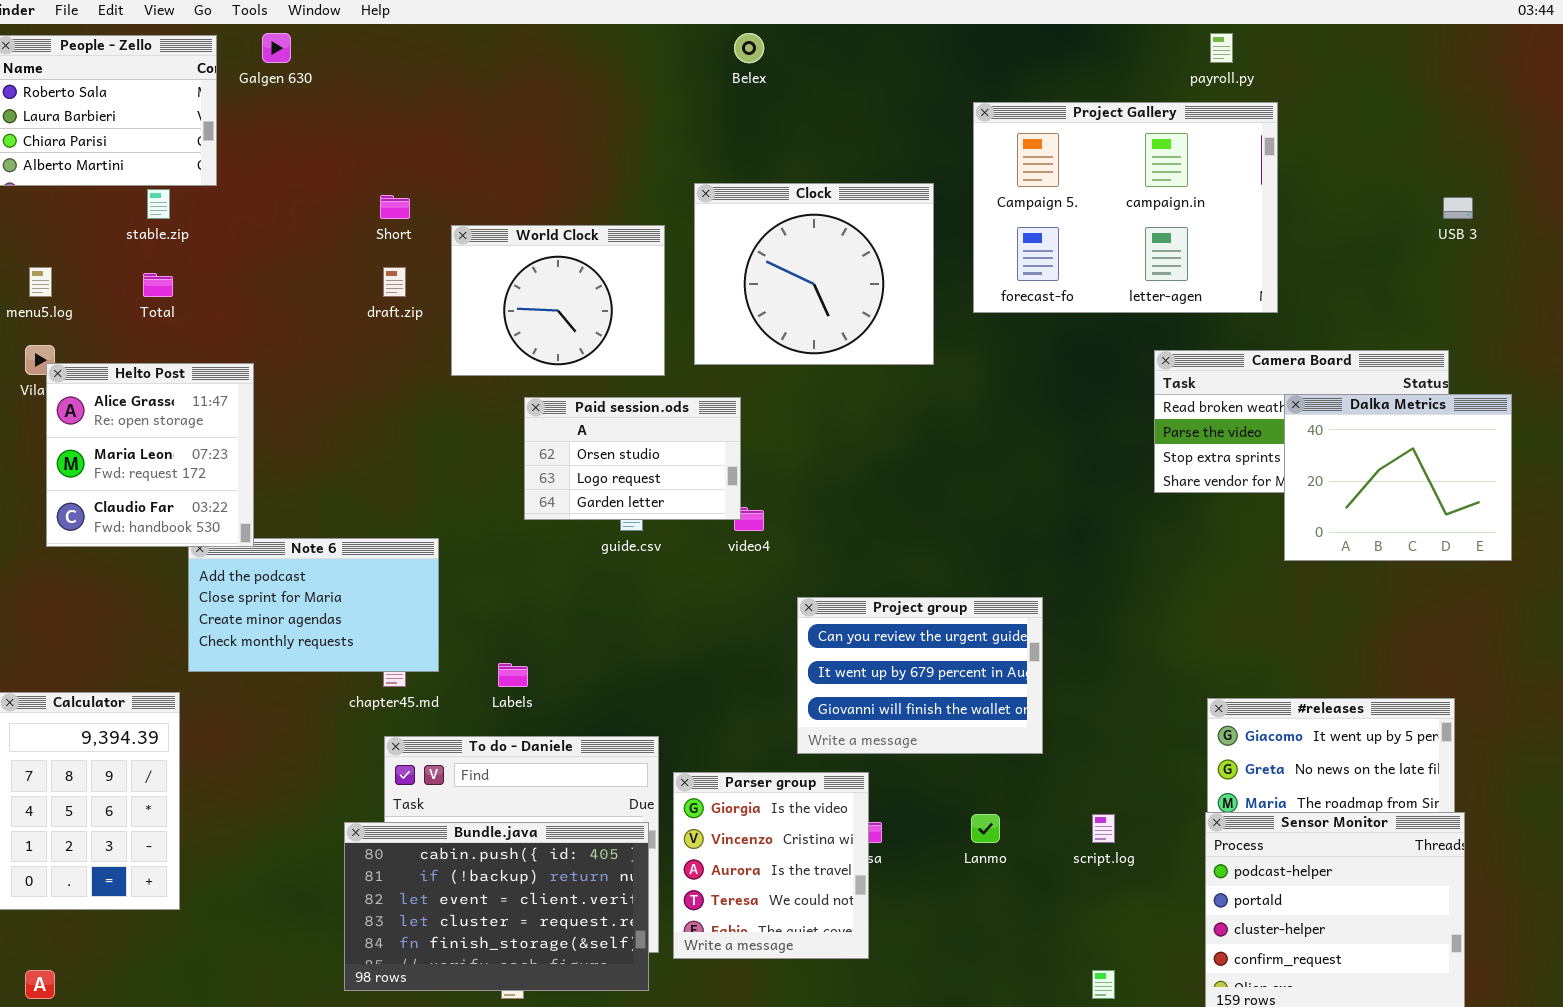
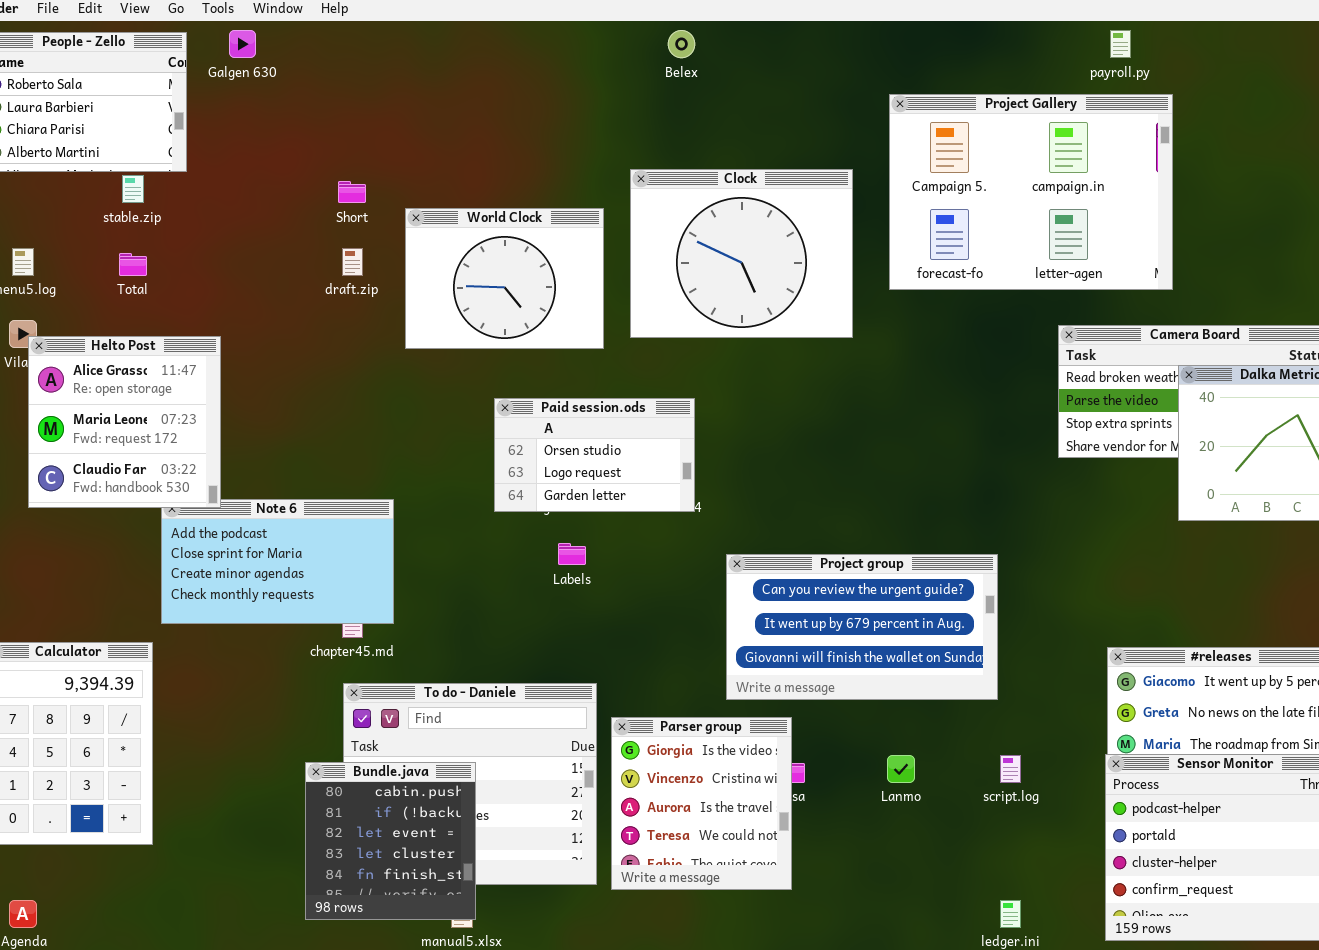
Paid session.ods: [524,397,741,520] -> [494,398,695,512], moved
Project group: [797,597,1043,754] -> [726,554,998,700], resized
Labels: [498,663,528,687] -> [558,543,586,565], moved
Bundle.java: [344,822,649,991] -> [305,762,476,920], resized

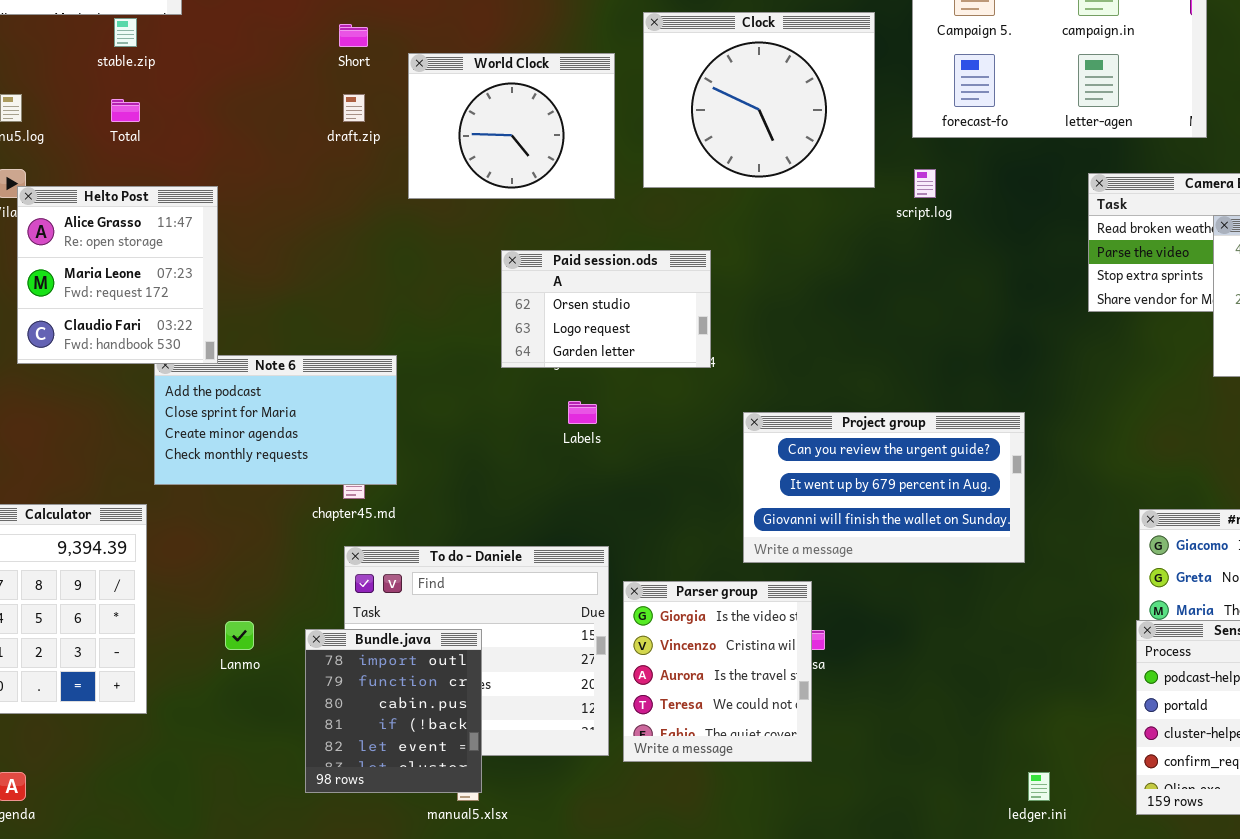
Lanmo: [887,755,915,783] -> [225,621,254,650], moved
script.log: [1000,755,1021,783] -> [914,169,936,198], moved
Bundle.java: [305,762,476,920] -> [305,629,482,793], scrolled up 2 rows

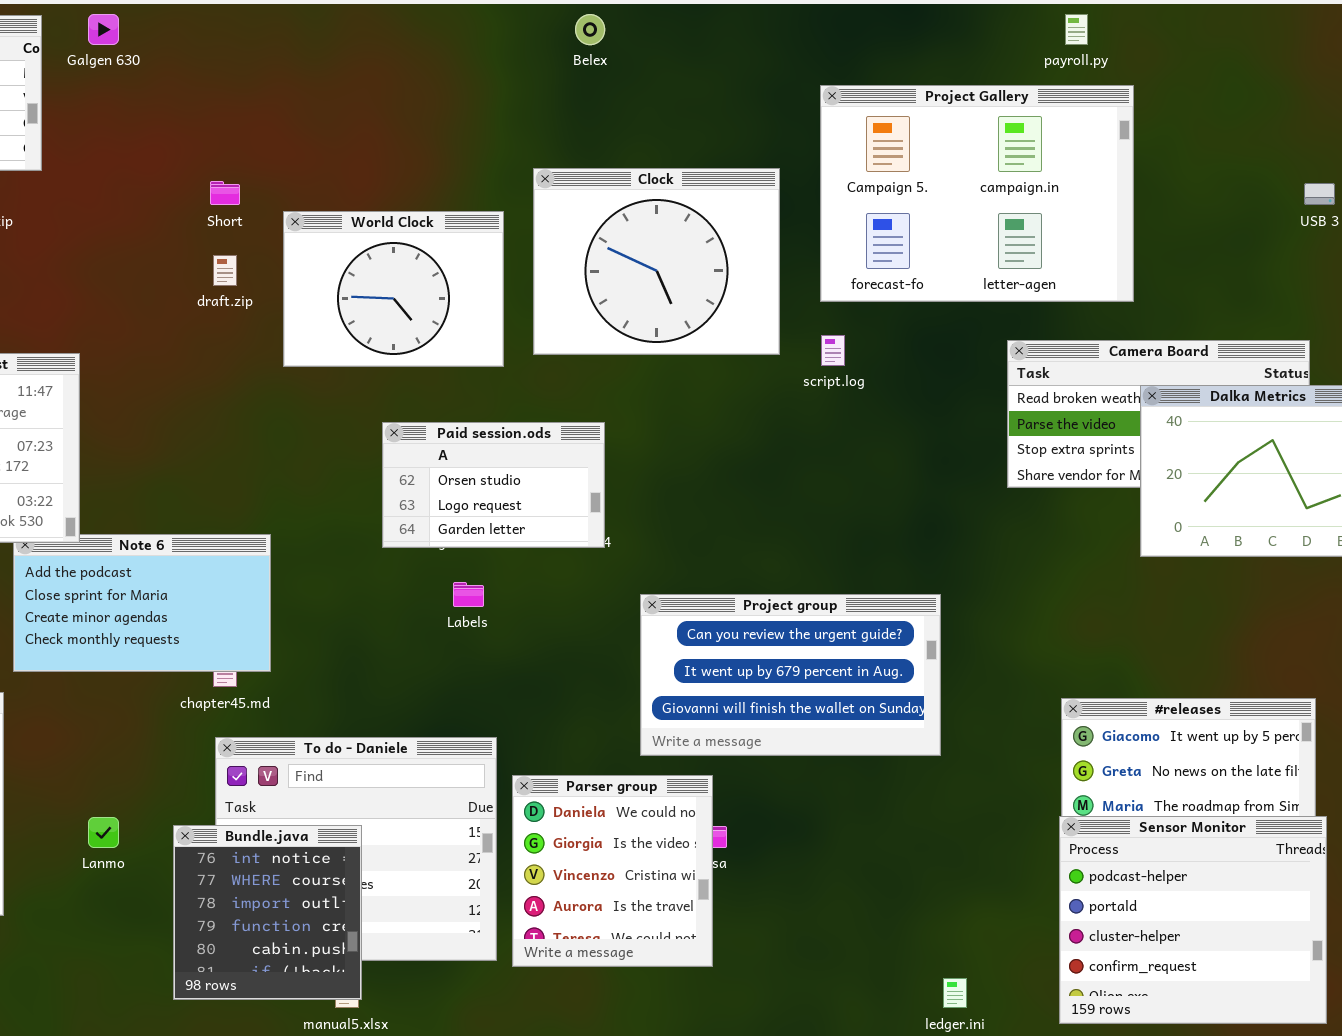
Parser group: [623,581,812,762] -> [512,775,713,967], scrolled up 1 row
Bundle.java: [305,629,482,793] -> [173,825,362,1000], scrolled up 2 rows

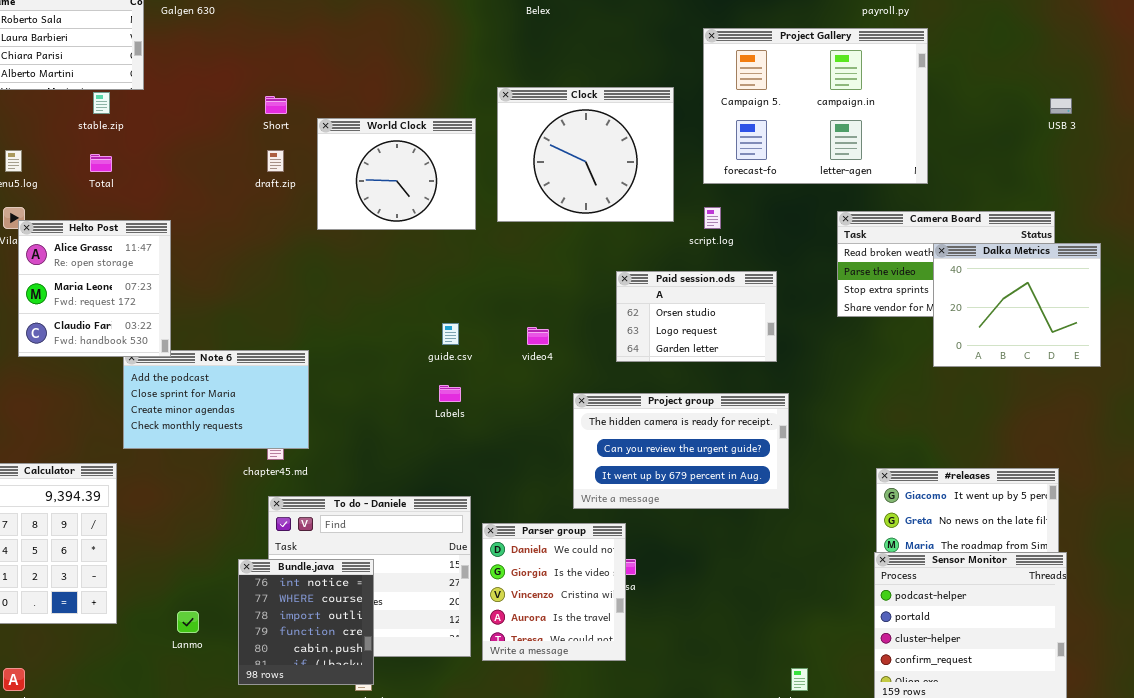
Paid session.ods: [382,422,605,548] -> [616,271,777,362], moved
Project group: [640,594,941,756] -> [573,393,789,509], scrolled up 1 row
Lanmo: [88,817,119,848] -> [177,611,199,633], moved

